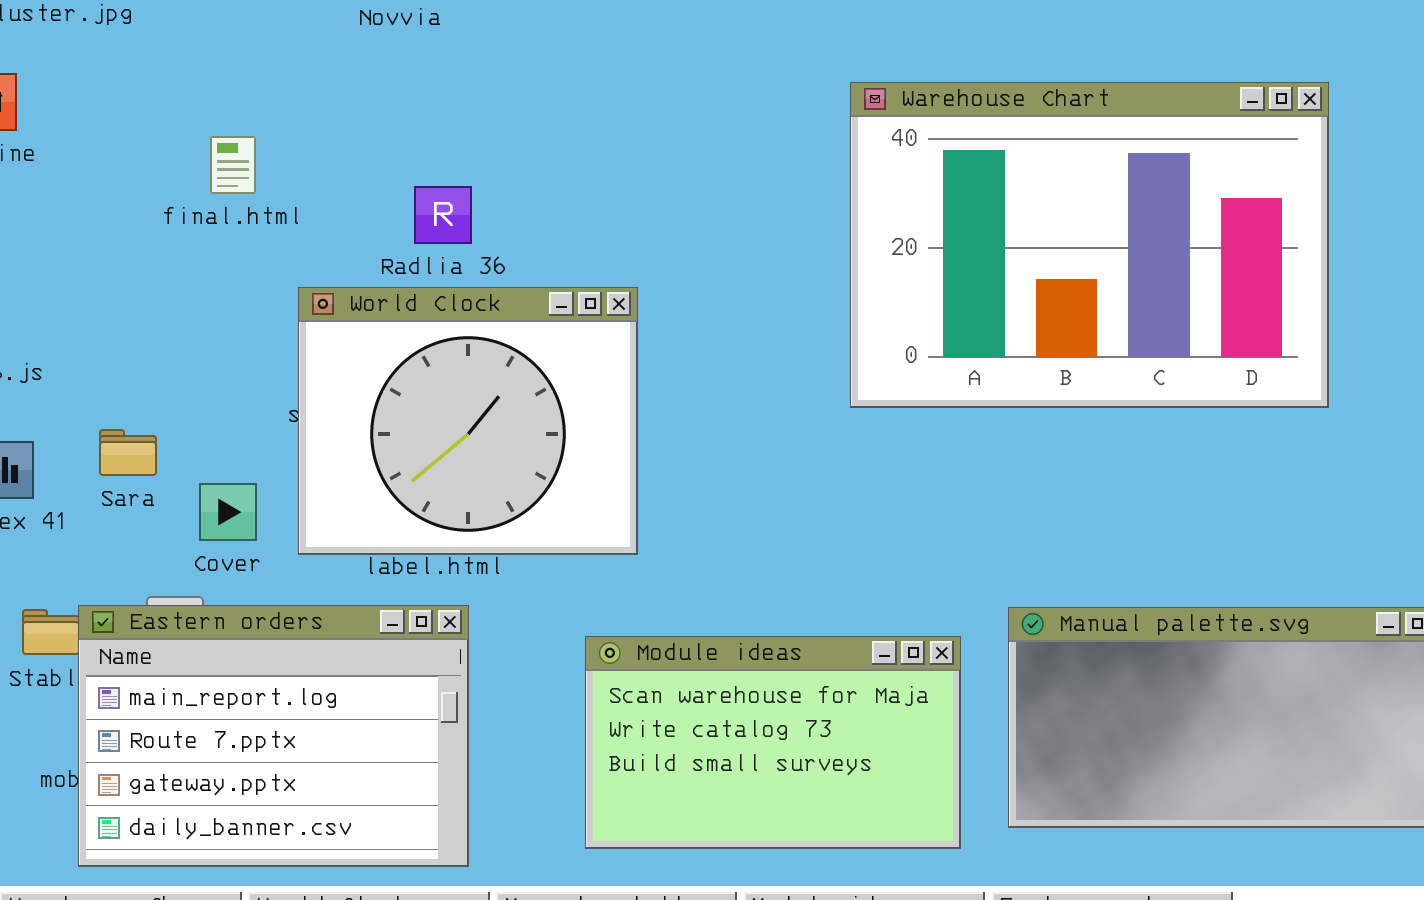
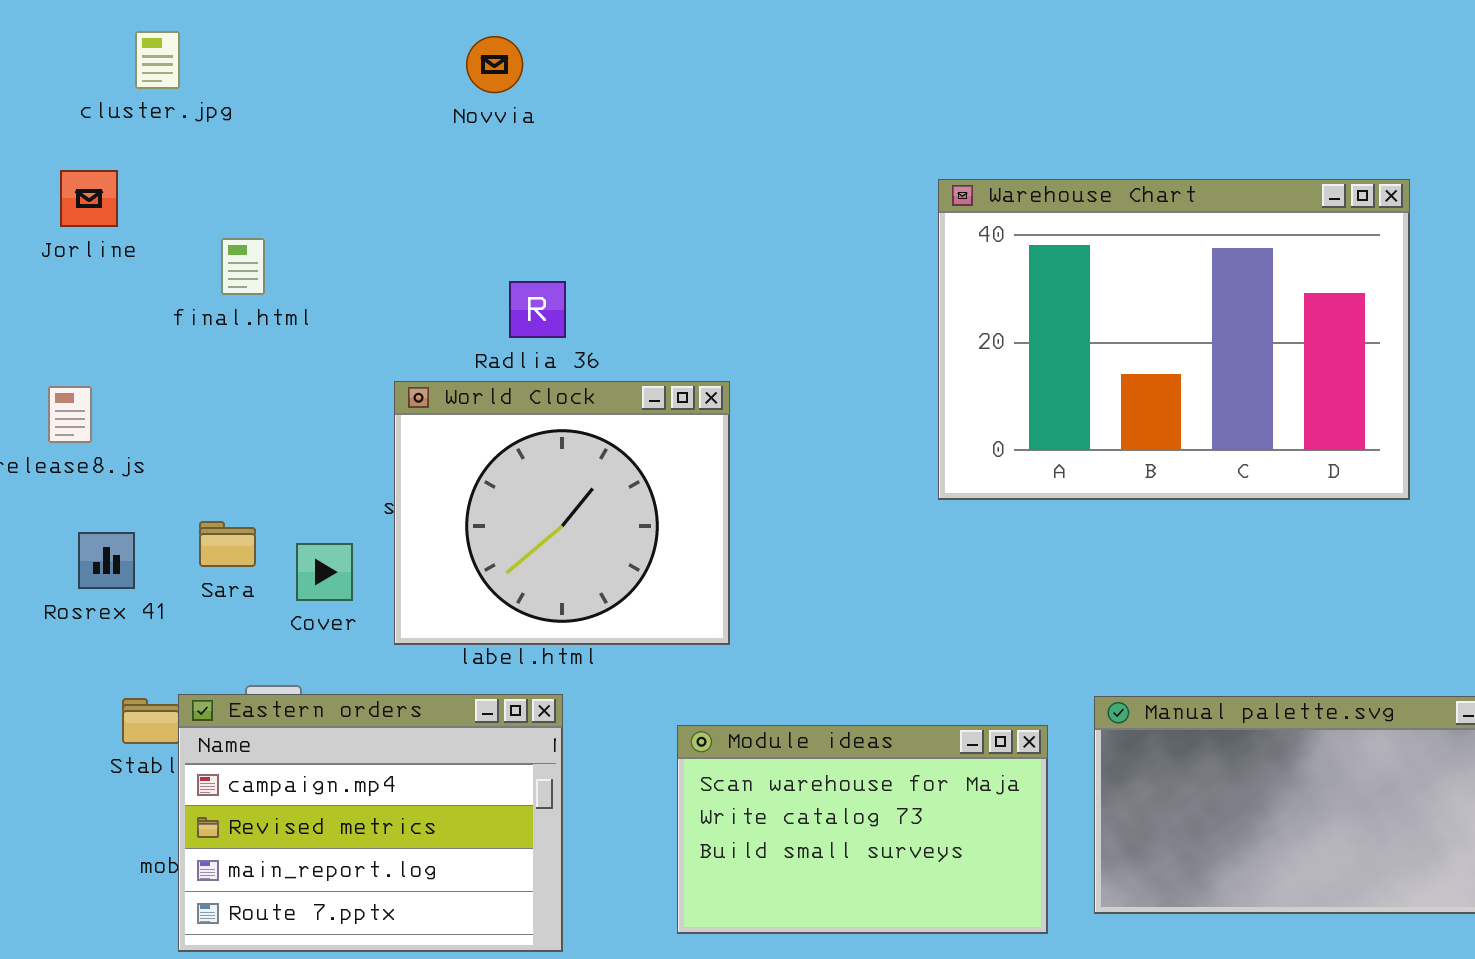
final.html: [210,136,256,194] -> [221,238,265,295], moved
Cover: [199,483,257,541] -> [296,543,353,601], moved
Eastern orders: [78,605,469,867] -> [178,694,563,952], scrolled up 2 rows

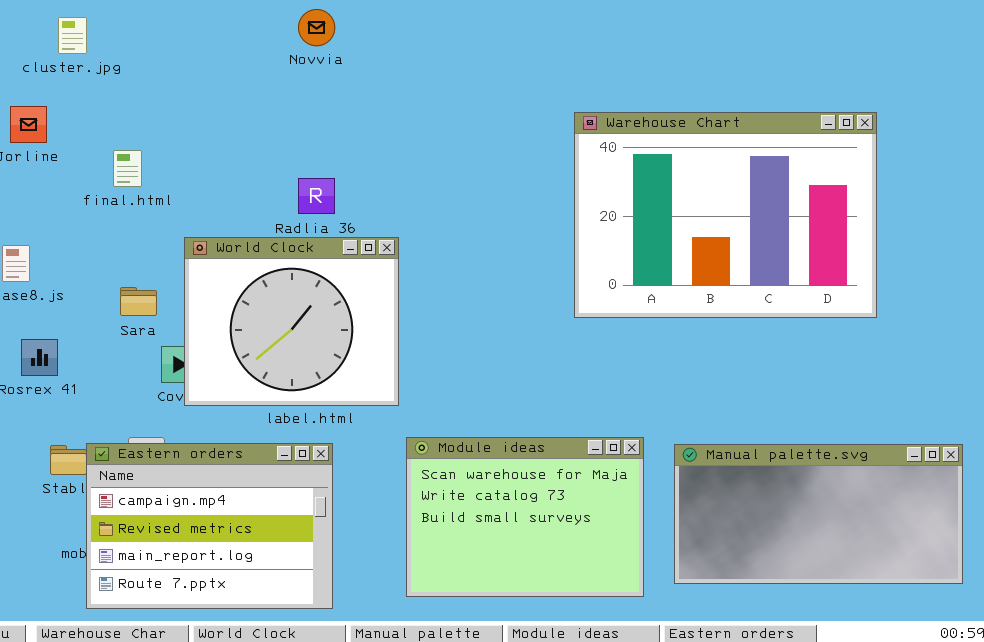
Novvia: [466,36,523,93] -> [298,9,335,46], moved
World Clock: [394,381,730,645] -> [184,237,399,406], moved
Sara: [199,521,256,567] -> [120,287,157,316], moved
Module ideas: [677,725,1048,934] -> [406,437,644,597], resized

